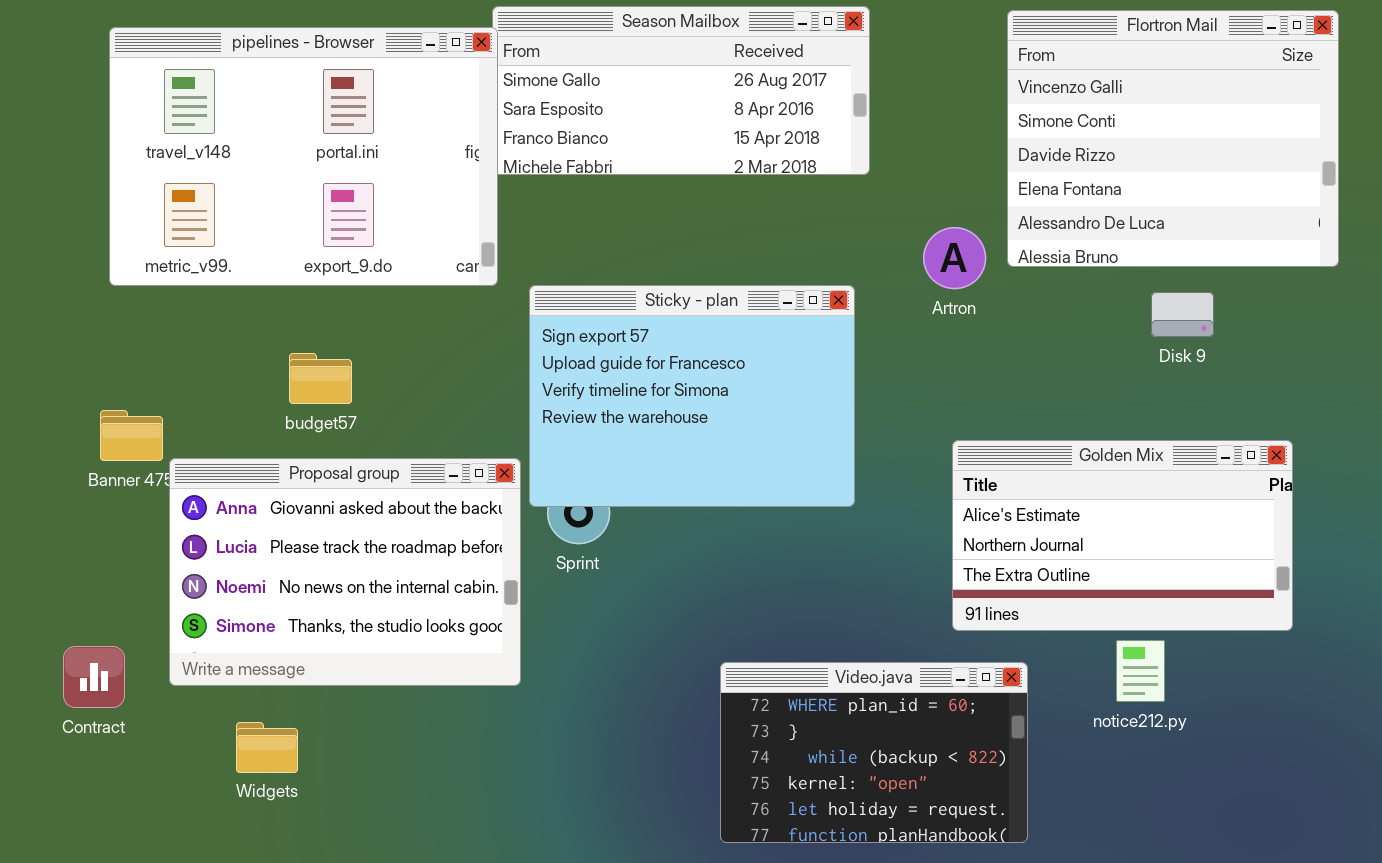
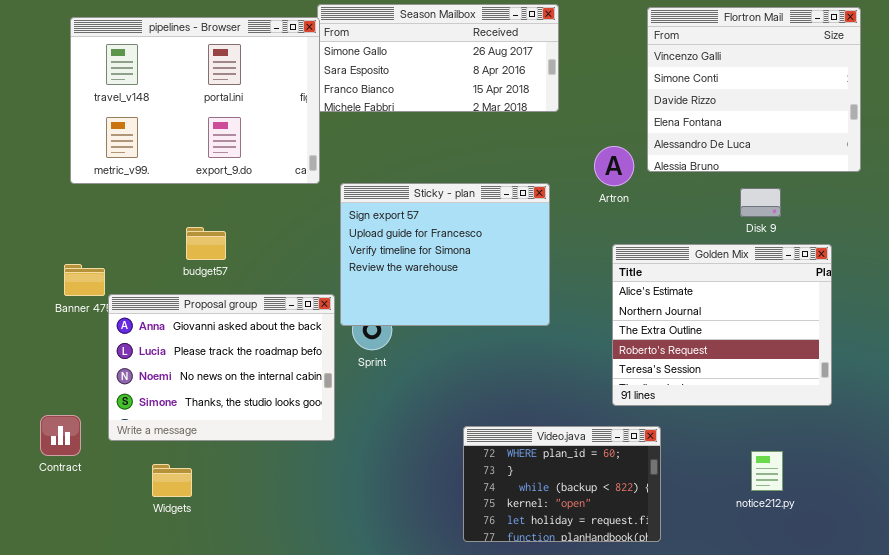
Golden Mix: [952,440,1293,631] -> [612,244,832,406], resized
notice212.py: [1116,640,1165,702] -> [751,451,783,491], moved

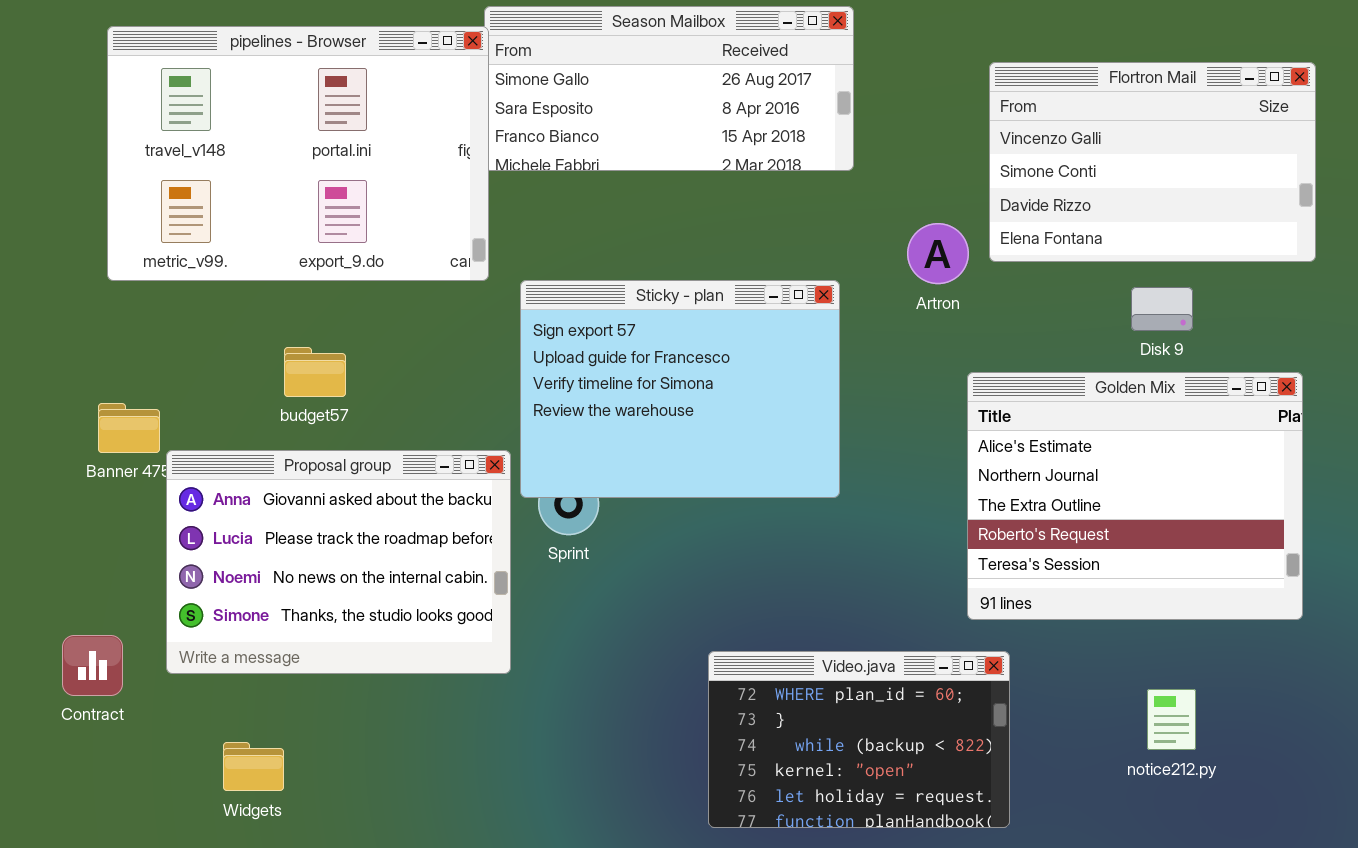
Flortron Mail: [647,7,861,172] -> [989,62,1316,262], resized
Golden Mix: [612,244,832,406] -> [967,372,1303,620], moved
Widgets: [152,464,192,497] -> [223,742,284,791], moved

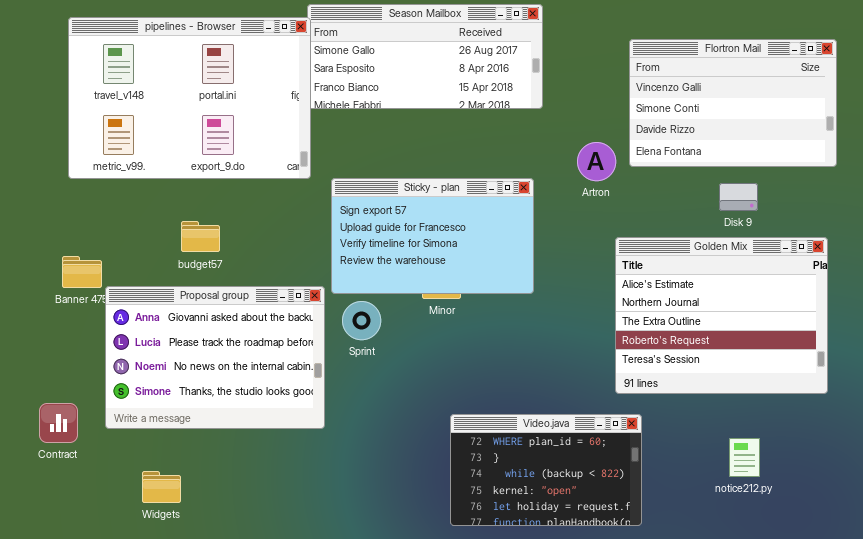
Sticky - plan: [520,280,840,498] -> [331,178,534,294], resized

